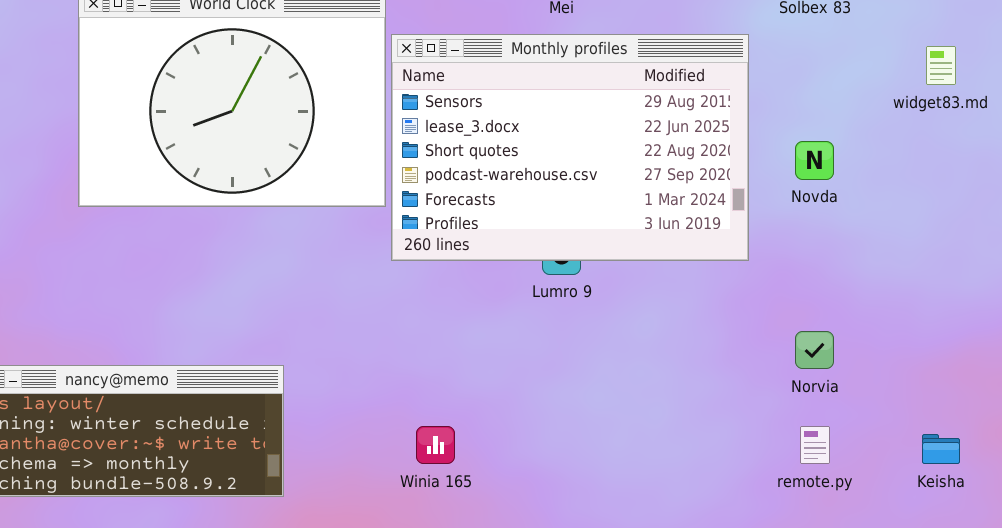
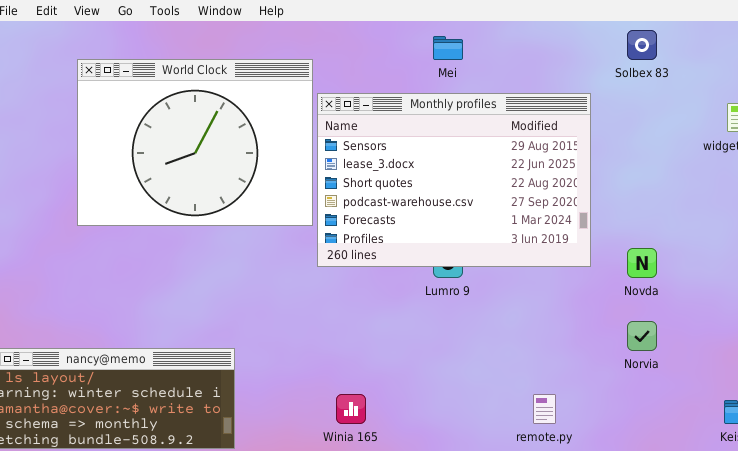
Novda: [795,141,834,180] -> [627,248,657,278], moved
remote.py: [800,426,830,464] -> [533,394,556,424], moved

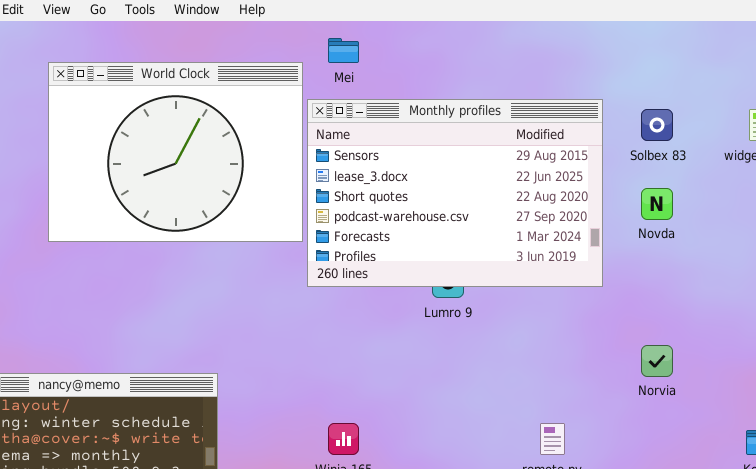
Solbex 83: [627,30,657,60] -> [641,109,673,141], moved
Mei: [433,36,463,60] -> [328,38,359,63], moved
Novda: [627,248,657,278] -> [641,188,673,220], moved

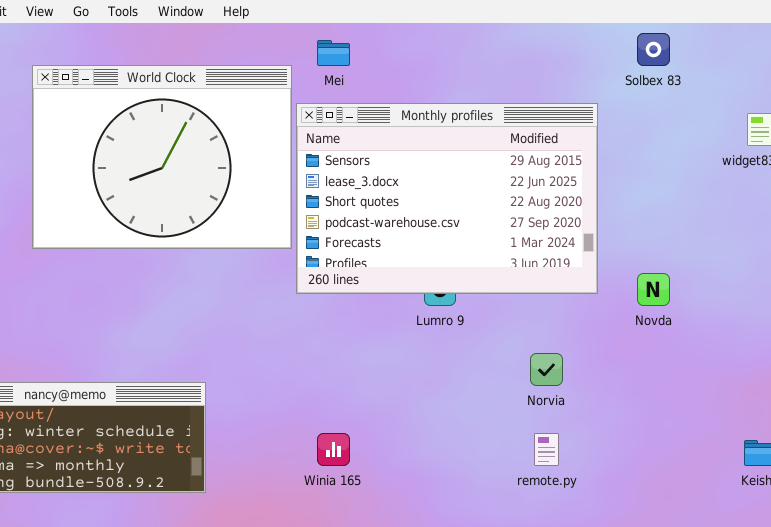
Solbex 83: [641,109,673,141] -> [637,33,670,66], moved
Novda: [641,188,673,220] -> [637,273,670,306], moved
Norvia: [641,345,673,377] -> [530,353,563,386], moved

